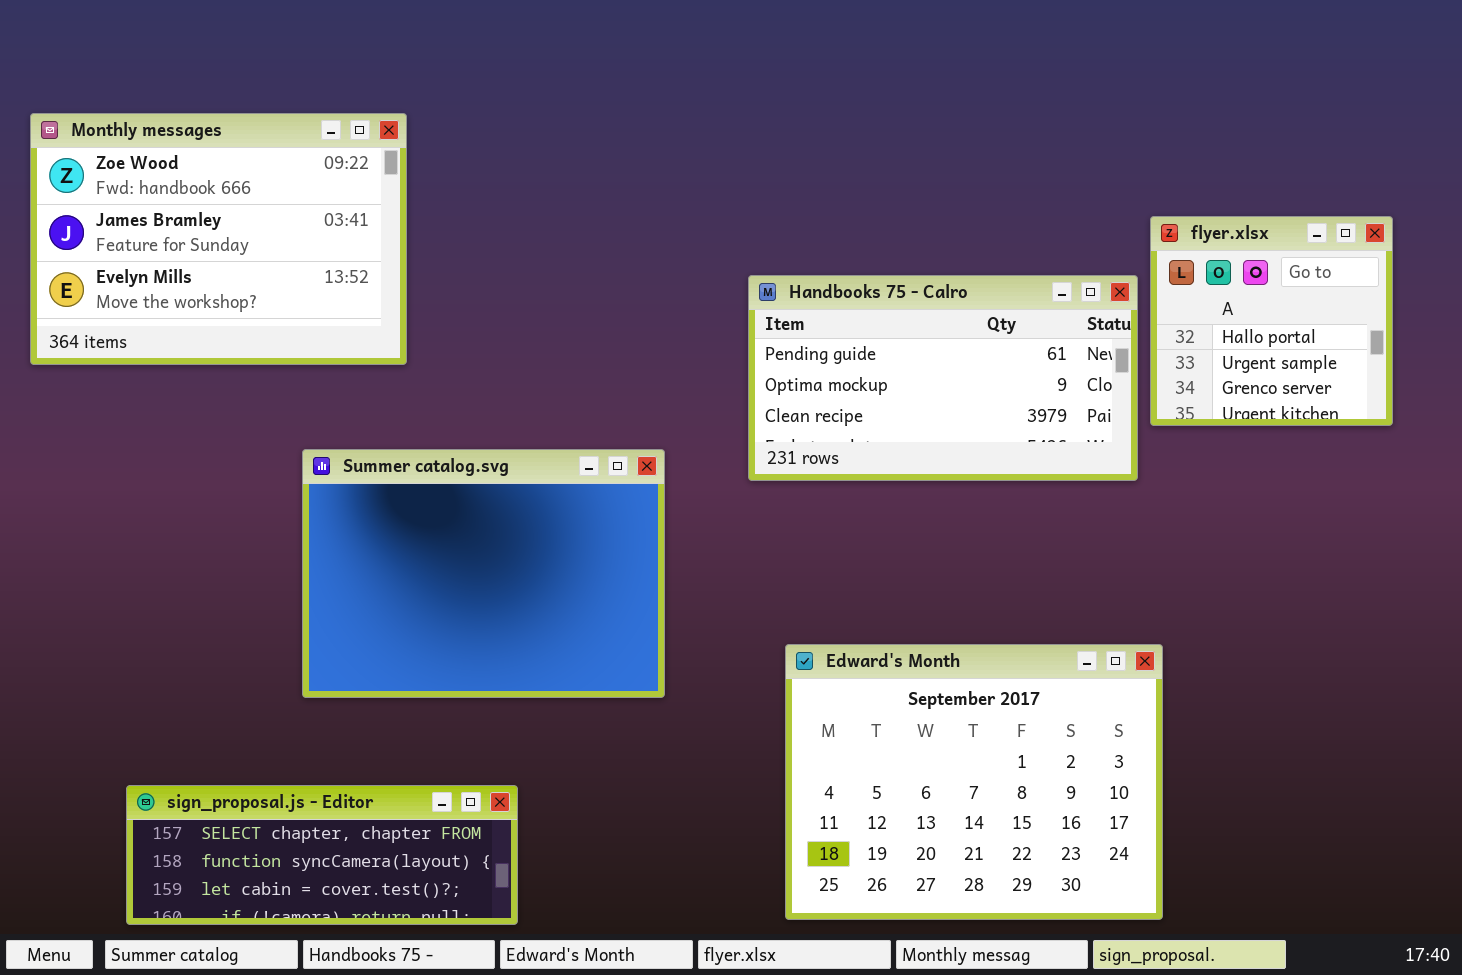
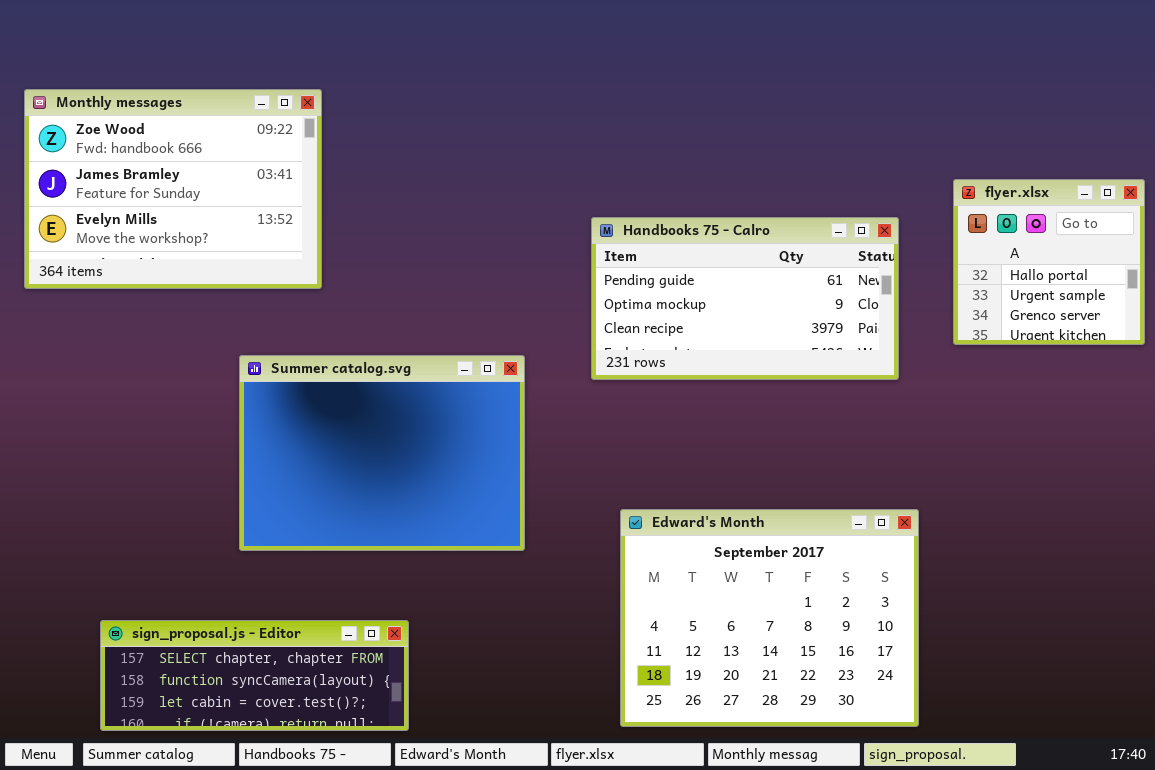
flyer.xlsx: [1150,216,1393,426] -> [953,179,1145,345], moved

